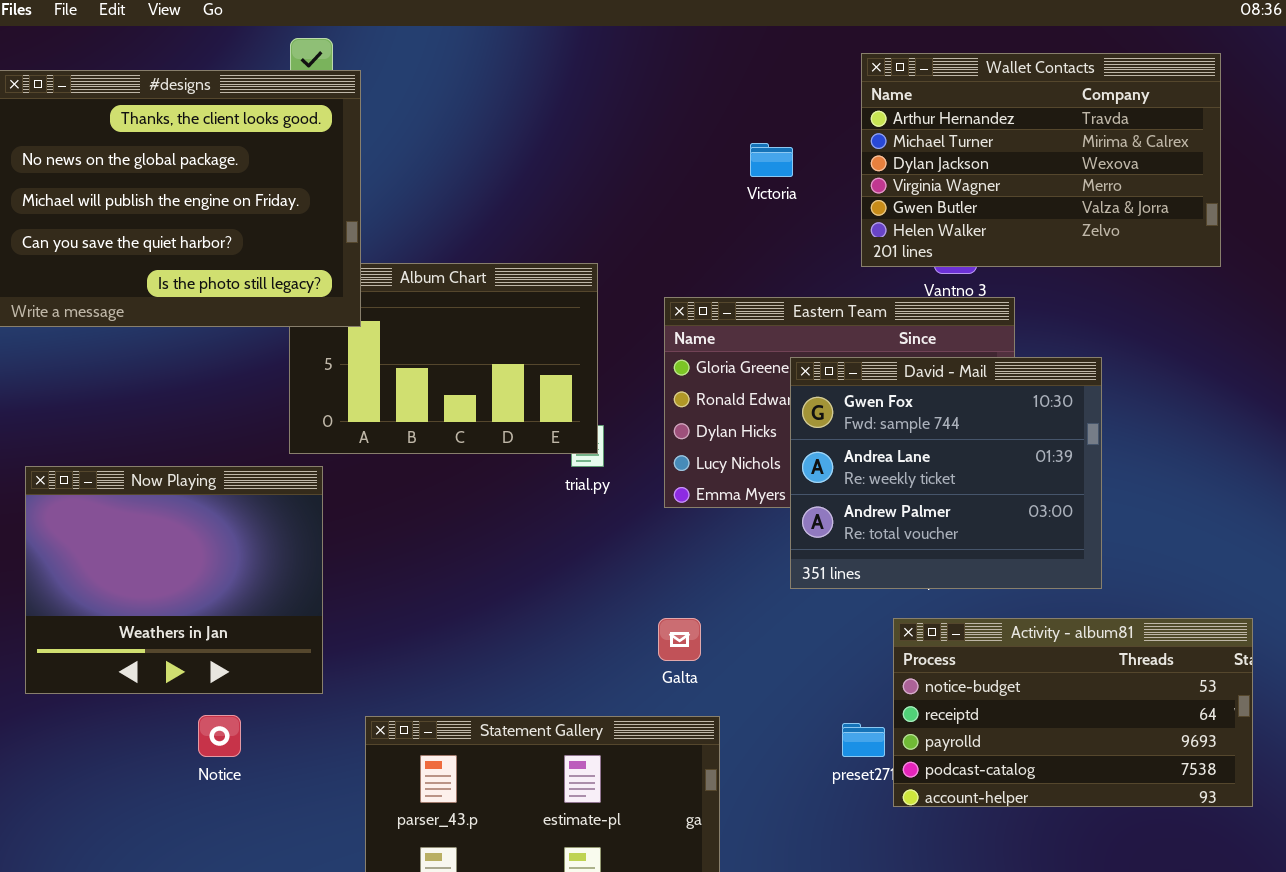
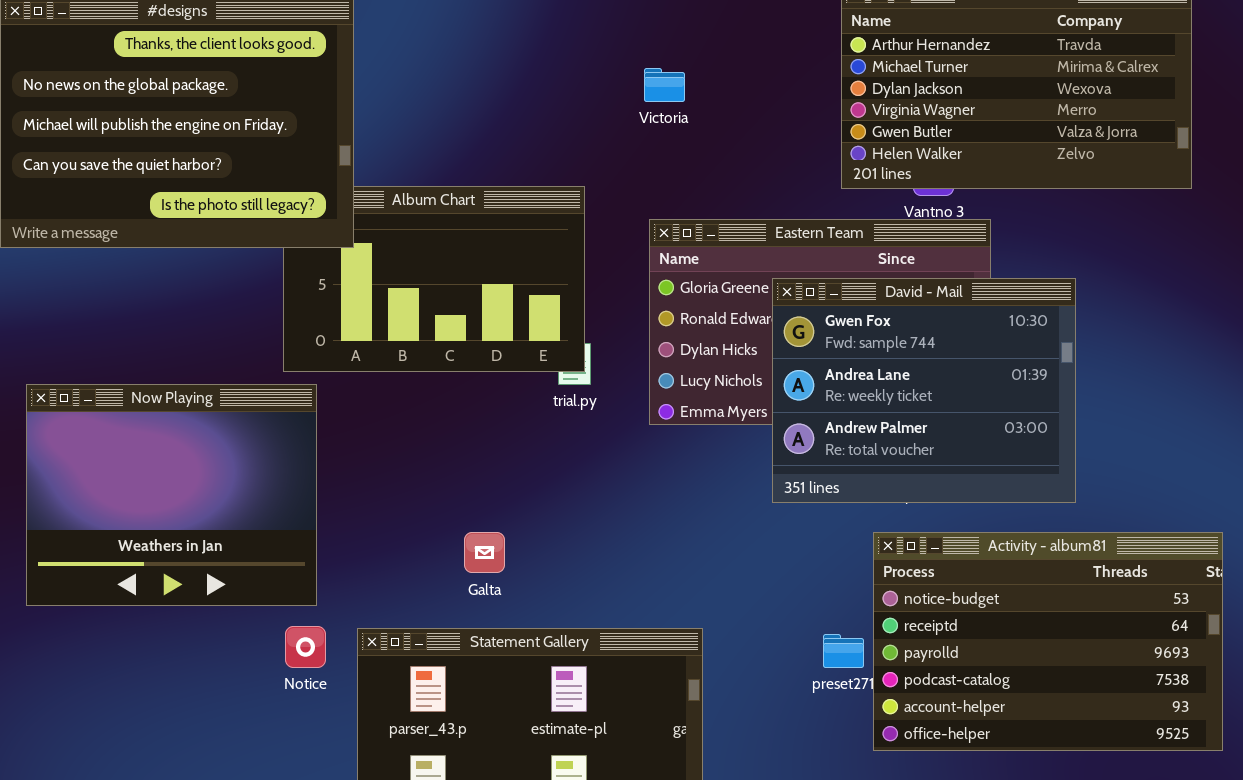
Victoria: [750,143,793,177] -> [644,68,685,102], moved
Galta: [658,618,701,661] -> [464,532,505,573], moved
Activity - album81: [893,618,1253,807] -> [873,532,1223,751], resized
Notice: [198,715,241,757] -> [285,626,326,668], moved

